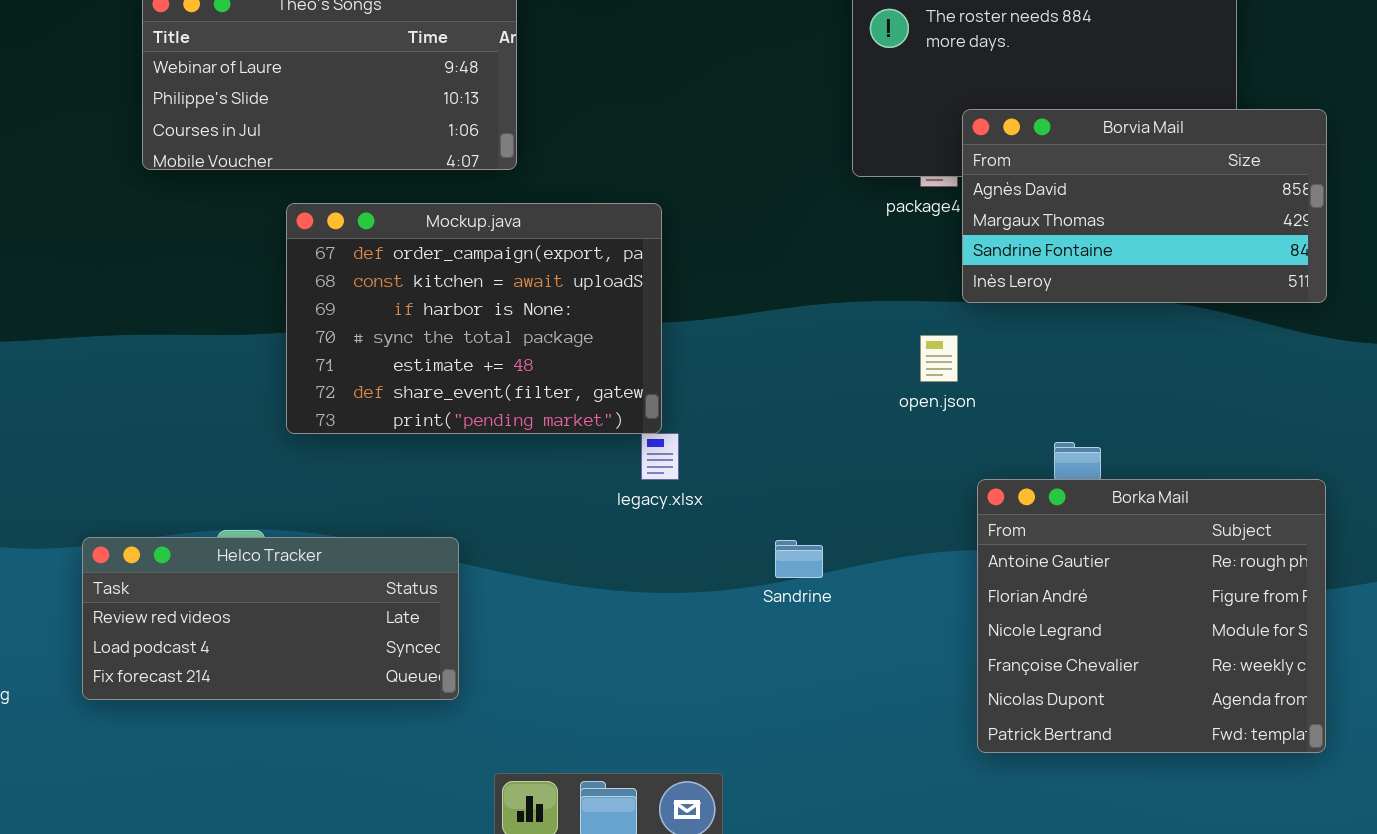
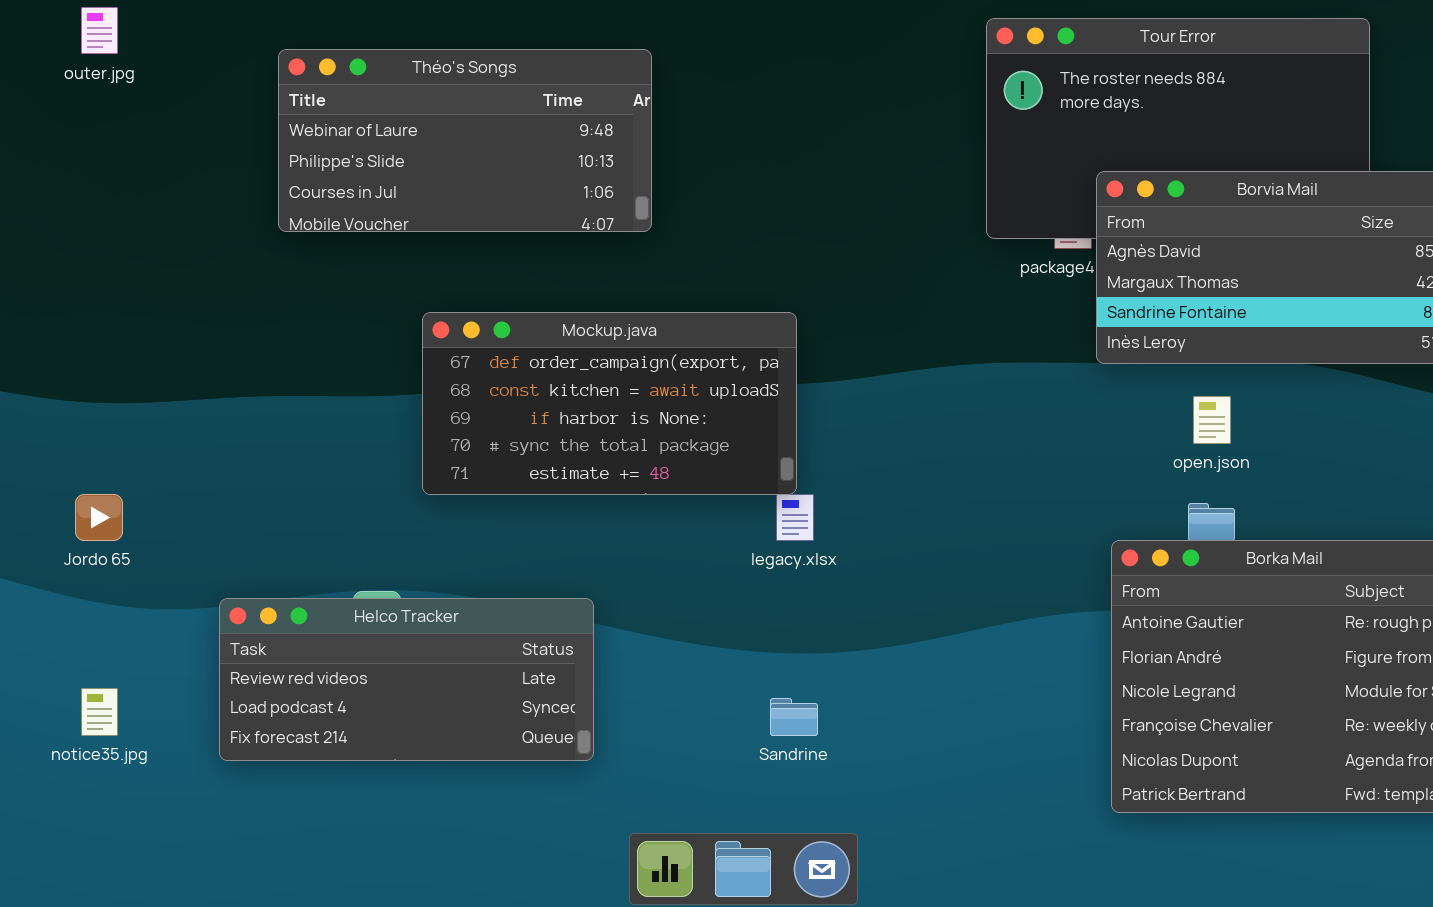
Mockup.java: [286,203,662,434] -> [422,312,797,495], resized
open.json: [920,335,958,382] -> [1193,396,1231,444], moved
Sandrine: [775,540,823,578] -> [770,698,818,736], moved

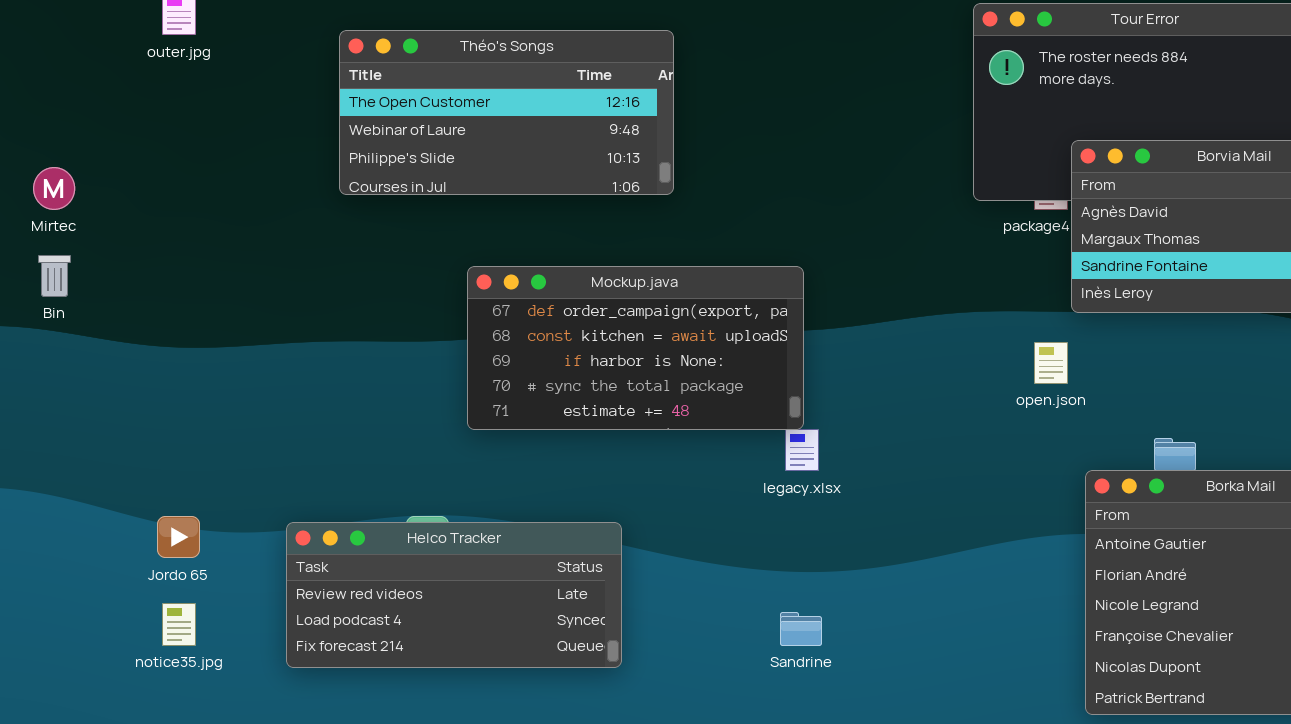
Théo's Songs: [278,49,652,232] -> [339,30,674,195], scrolled up 1 row
open.json: [1193,396,1231,444] -> [1034,342,1068,384], moved
Jordo 65: [75,494,123,541] -> [157,516,200,558], moved

